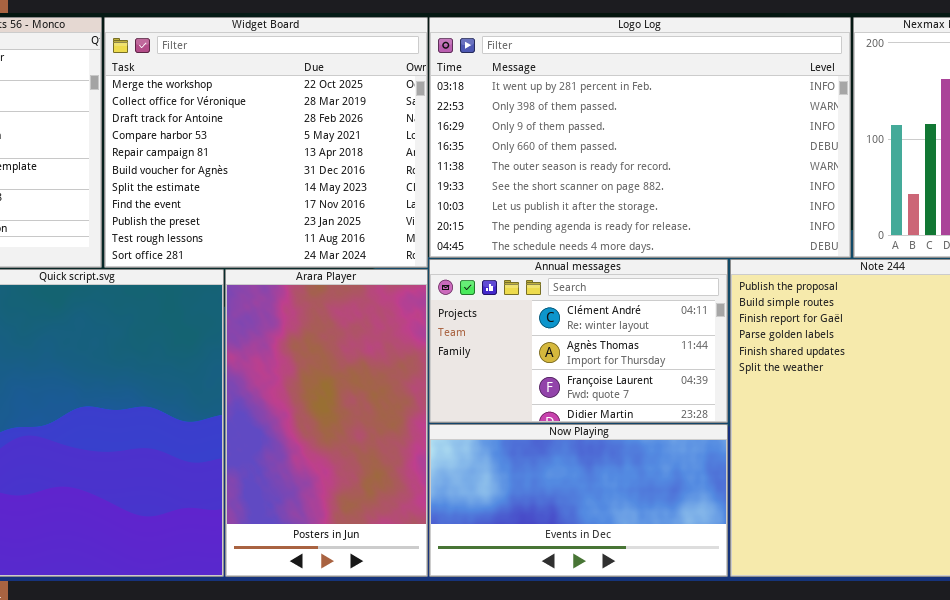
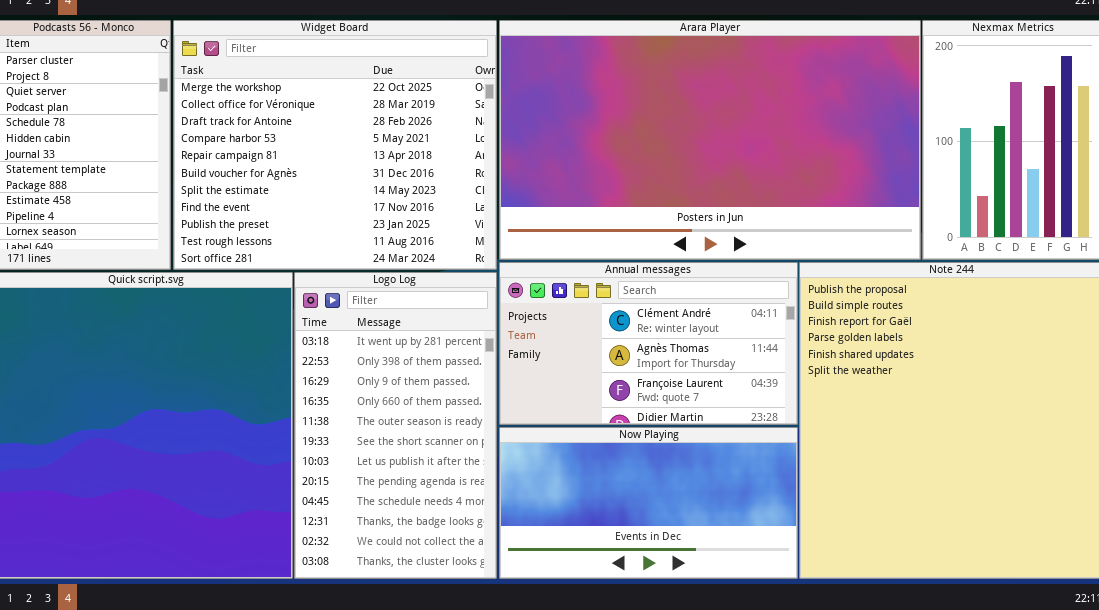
Logo Log: [429,17,851,258] -> [294,272,497,579], moved, resized
Arara Player: [225,269,428,577] -> [499,20,921,260], moved, resized

